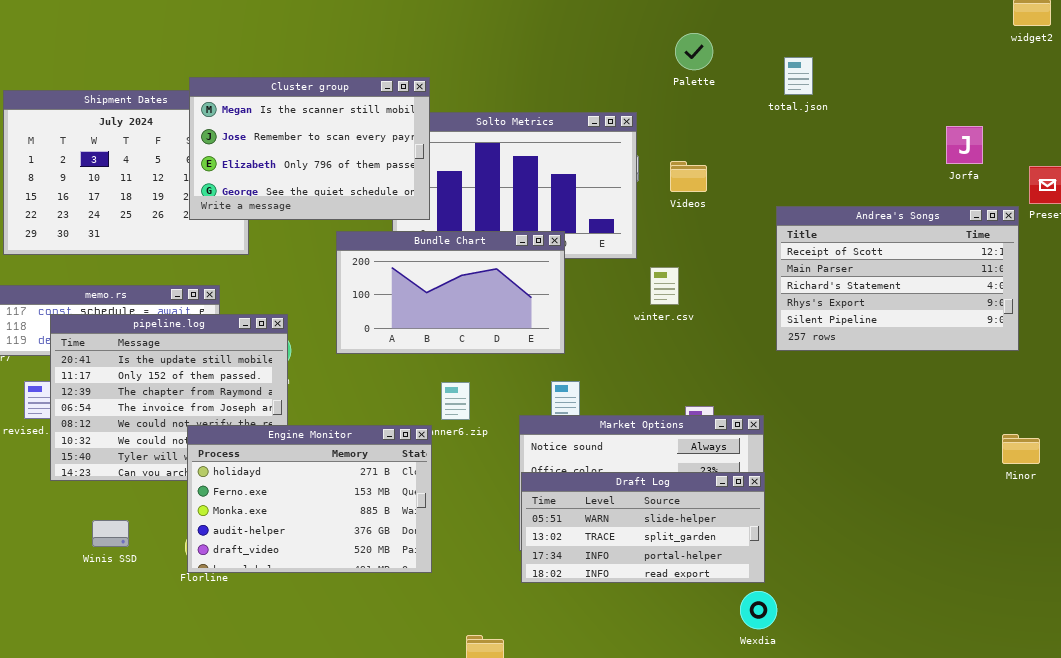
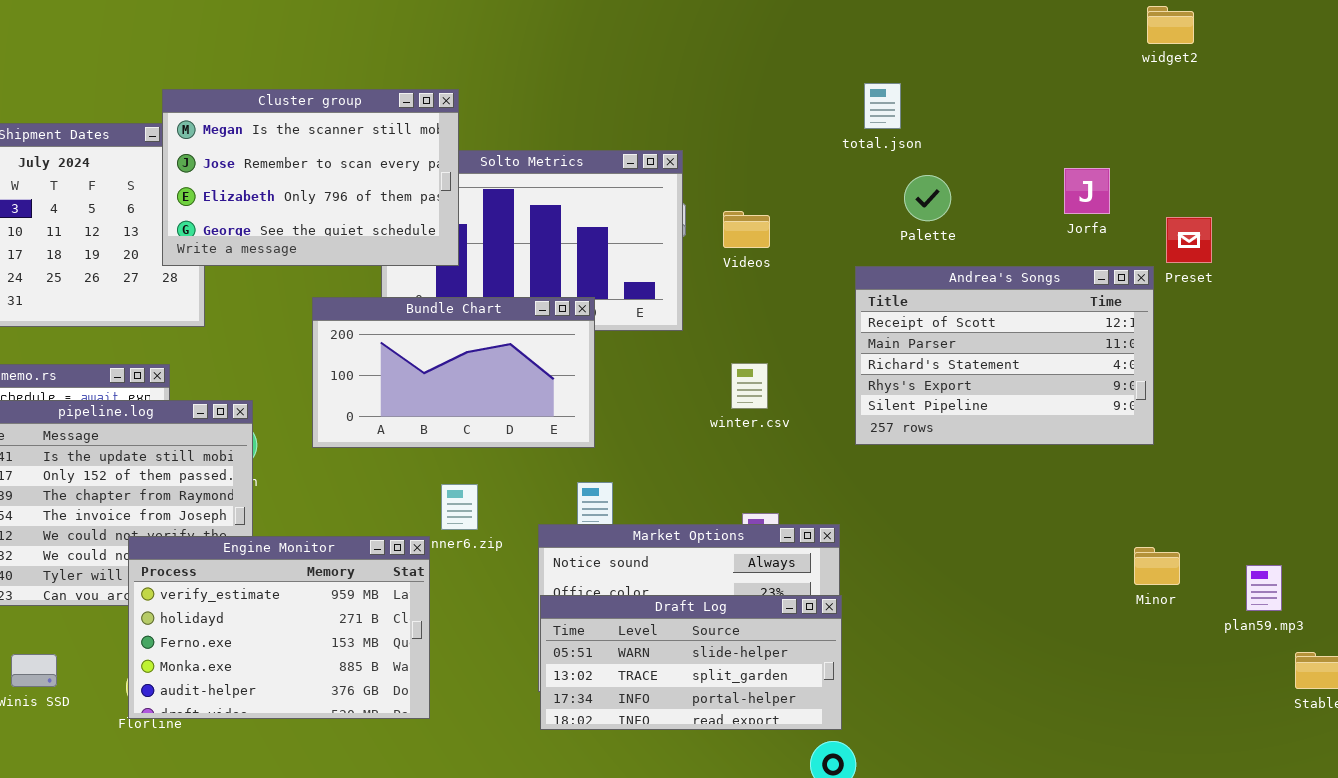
Palette: [675,33,713,70] -> [904,175,951,221], moved
Cluster group: [189,77,430,220] -> [162,89,459,266], moved
winter.csv: [650,267,679,305] -> [731,363,768,409], moved
Engine Monitor: [187,425,432,573] -> [128,536,430,719], scrolled up 1 row

